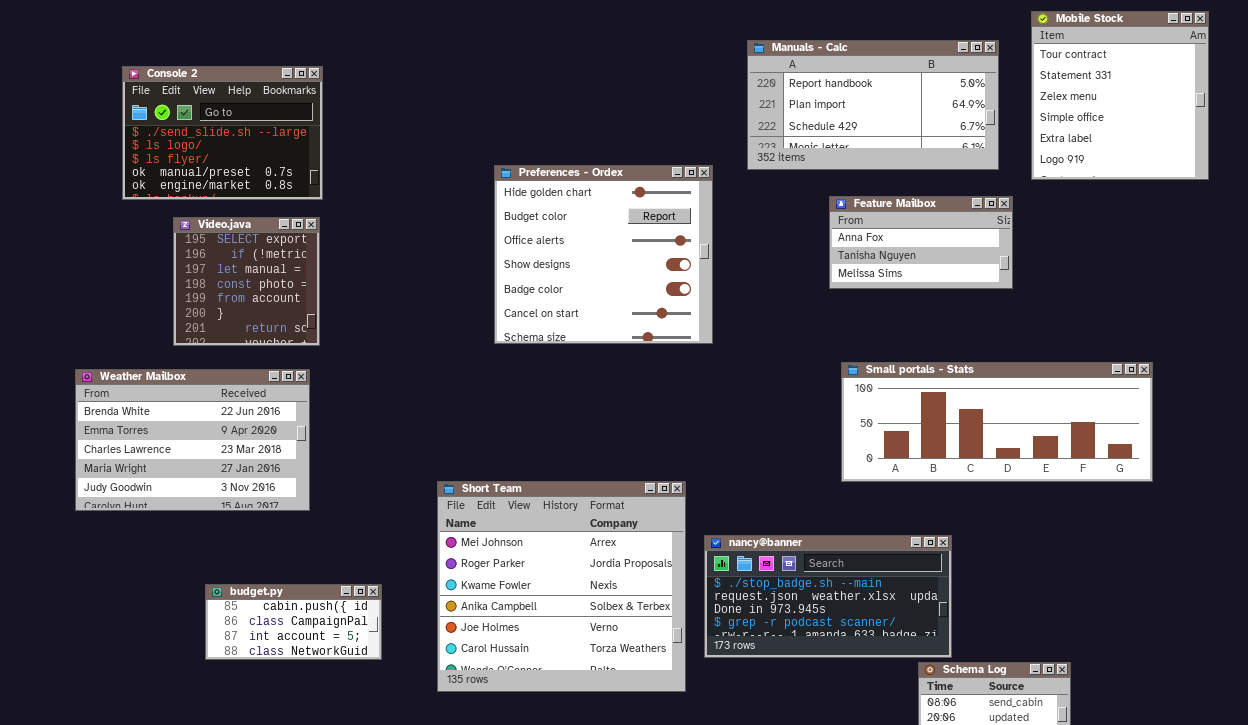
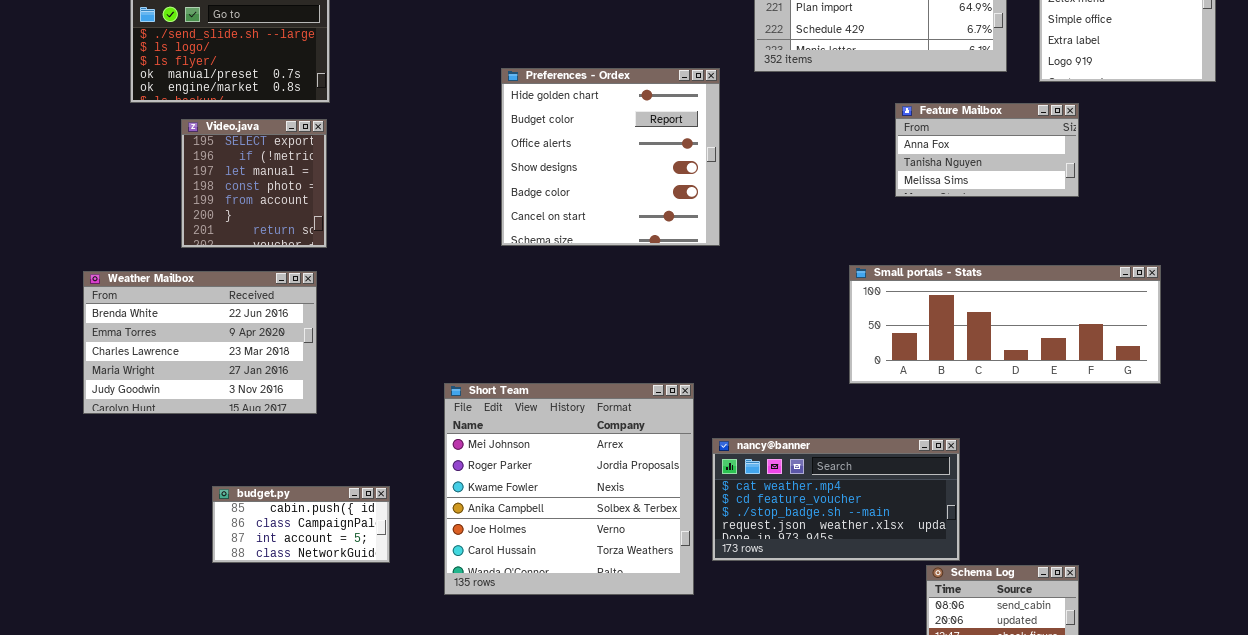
Feature Mailbox: [829,196,1013,289] -> [895,103,1079,197], moved
nancy@banner: [704,535,952,658] -> [712,438,960,561], scrolled up 2 rows

